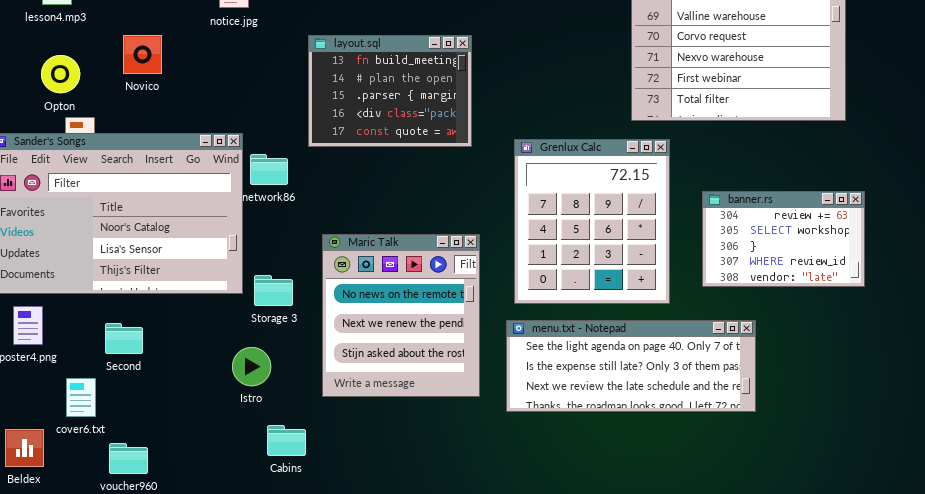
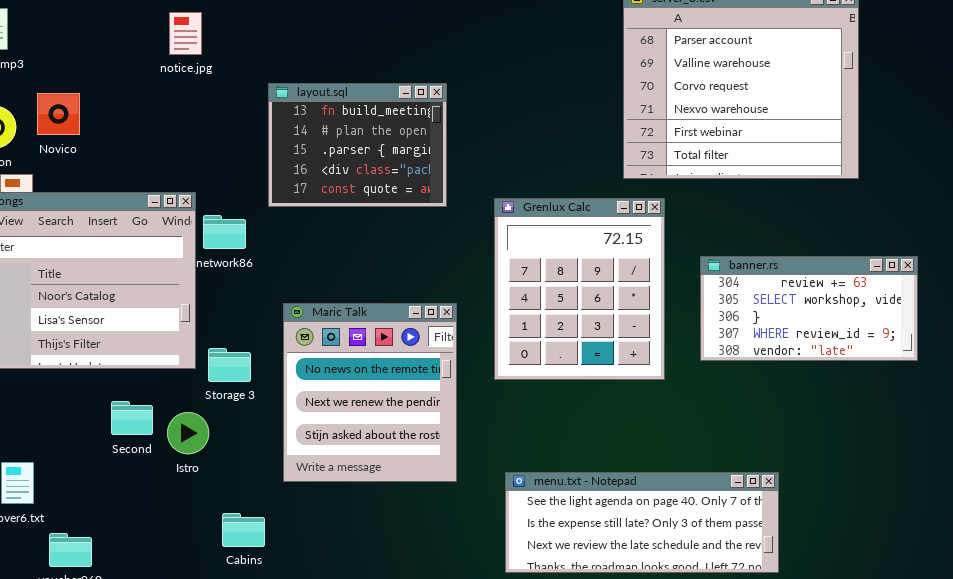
Novico: [123,35,162,74] -> [37,93,80,135], moved
banner.rs: [702,191,865,287] -> [700,256,918,361], resized
menu.txt - Notepad: [506,320,756,412] -> [505,472,779,573], moved
Second: [105,323,143,354] -> [111,401,153,435], moved
Istro: [232,347,271,386] -> [167,412,209,454], moved

